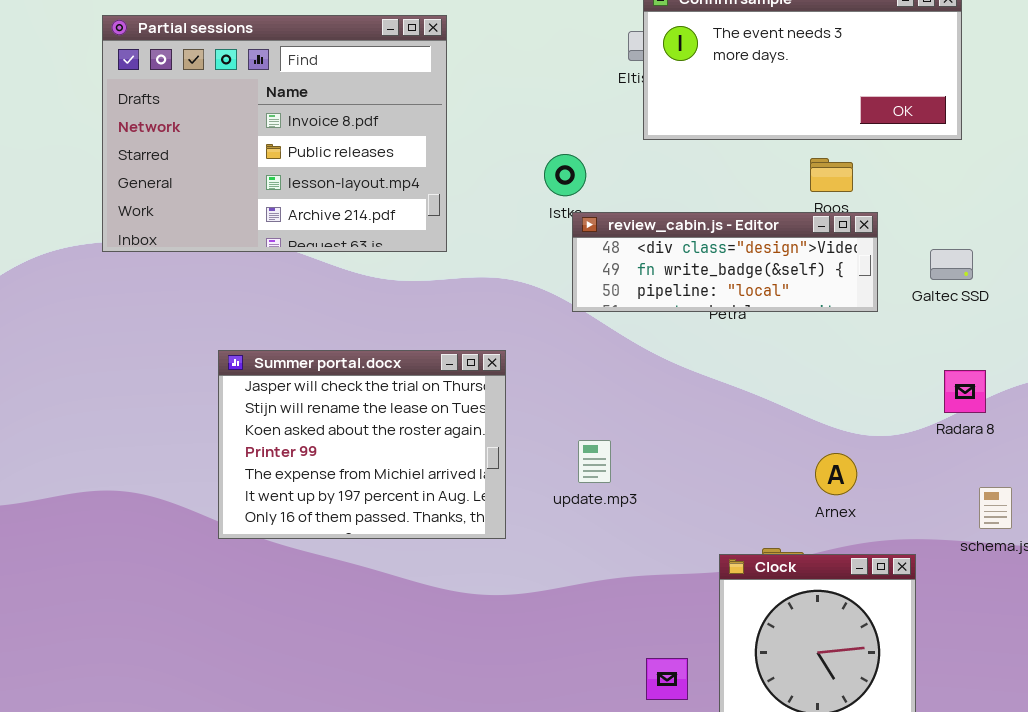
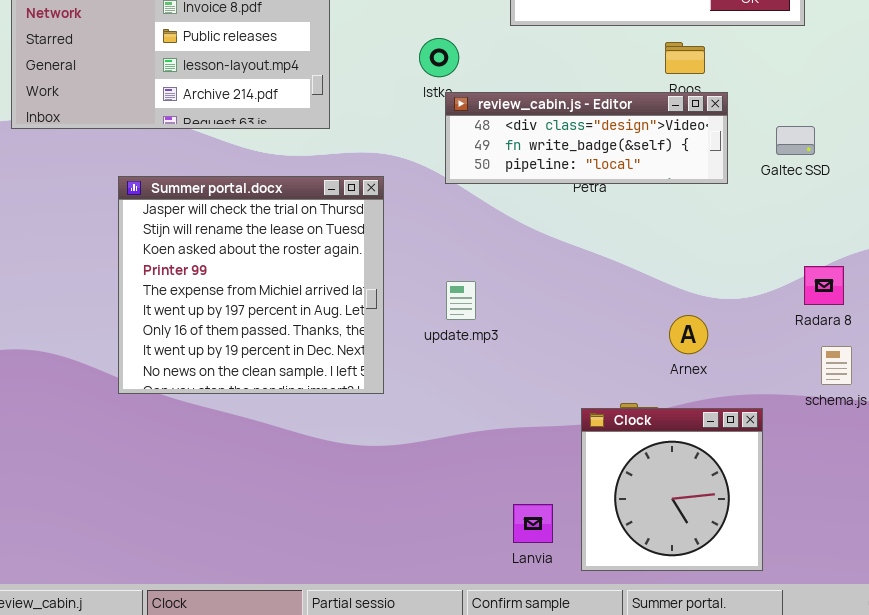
Summer portal.docx: [218,350,506,539] -> [118,176,384,394], resized
Radara 8: [944,370,986,413] -> [804,266,844,305], moved
update.mp3: [578,440,611,483] -> [446,281,476,320], moved

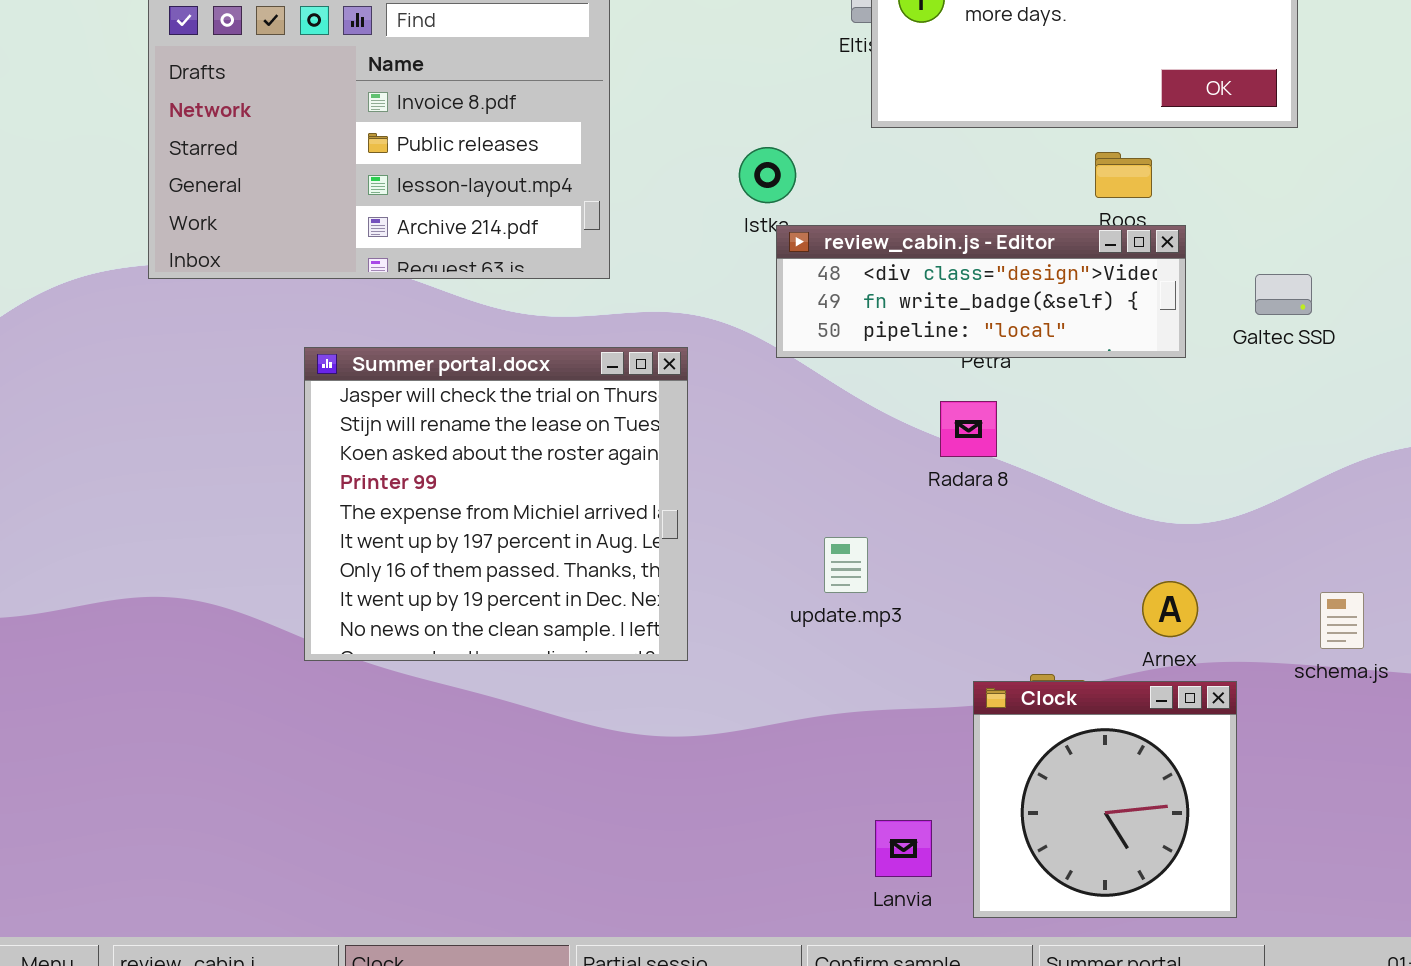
Radara 8: [804,266,844,305] -> [940,401,997,457], moved
update.mp3: [446,281,476,320] -> [824,537,868,593], moved
Arnex: [669,315,708,354] -> [1142,581,1198,637], moved

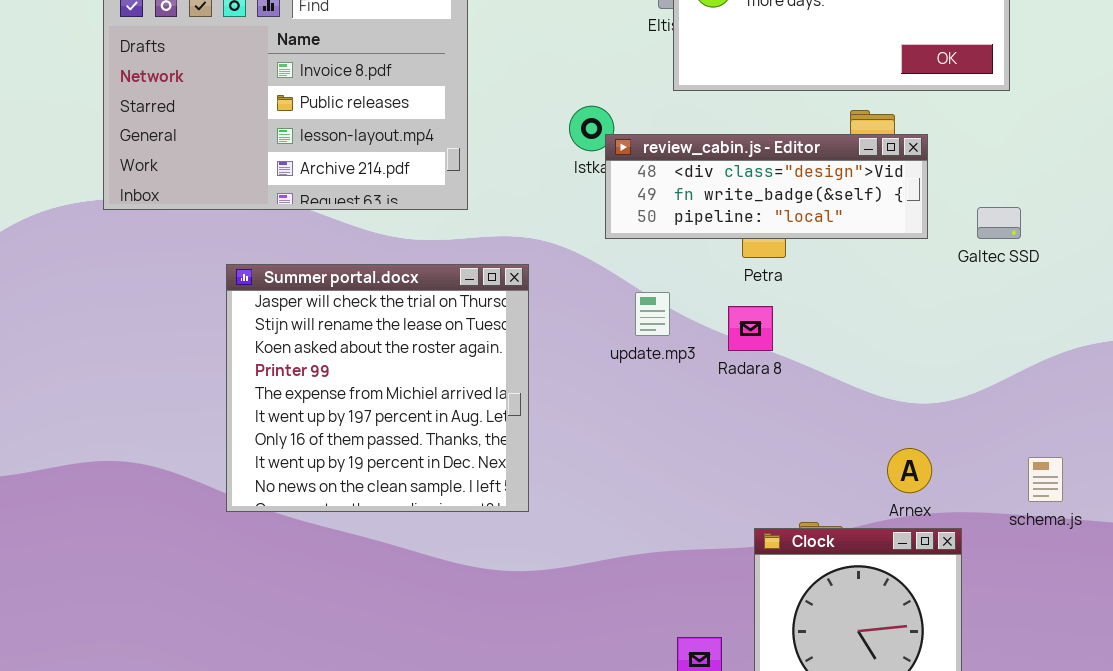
review_cabin.js - Editor: [776,225,1186,358] -> [605,134,928,239], moved
update.mp3: [824,537,868,593] -> [635,292,670,336], moved

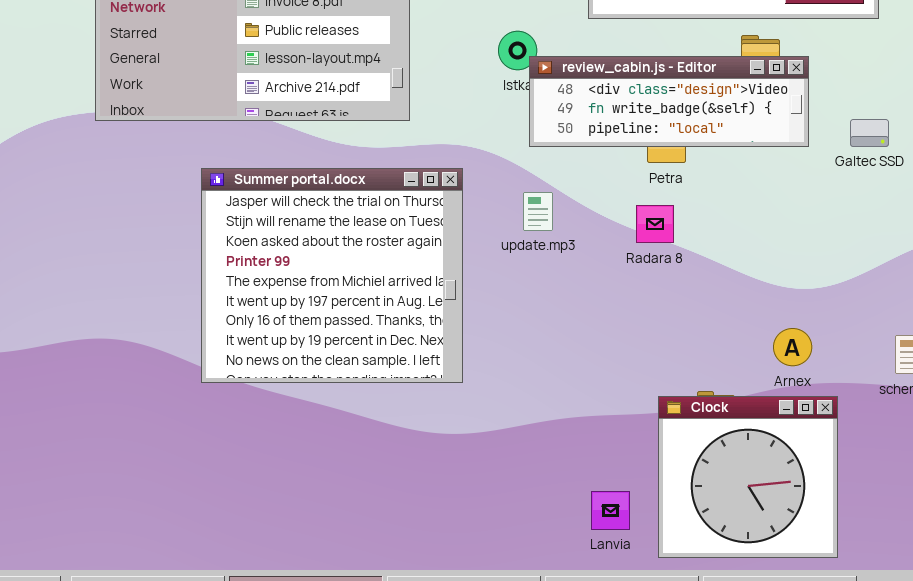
update.mp3: [635,292,670,336] -> [523,192,553,231], moved

